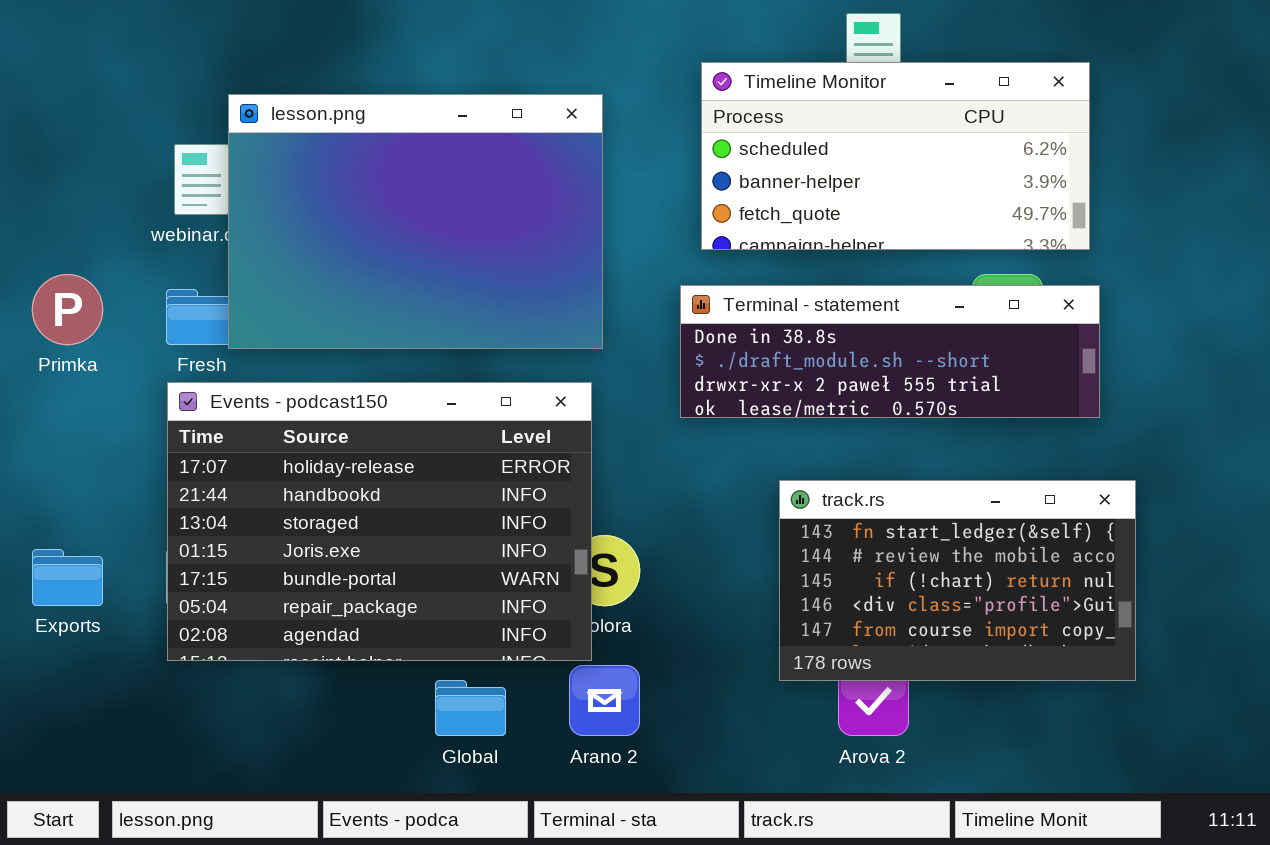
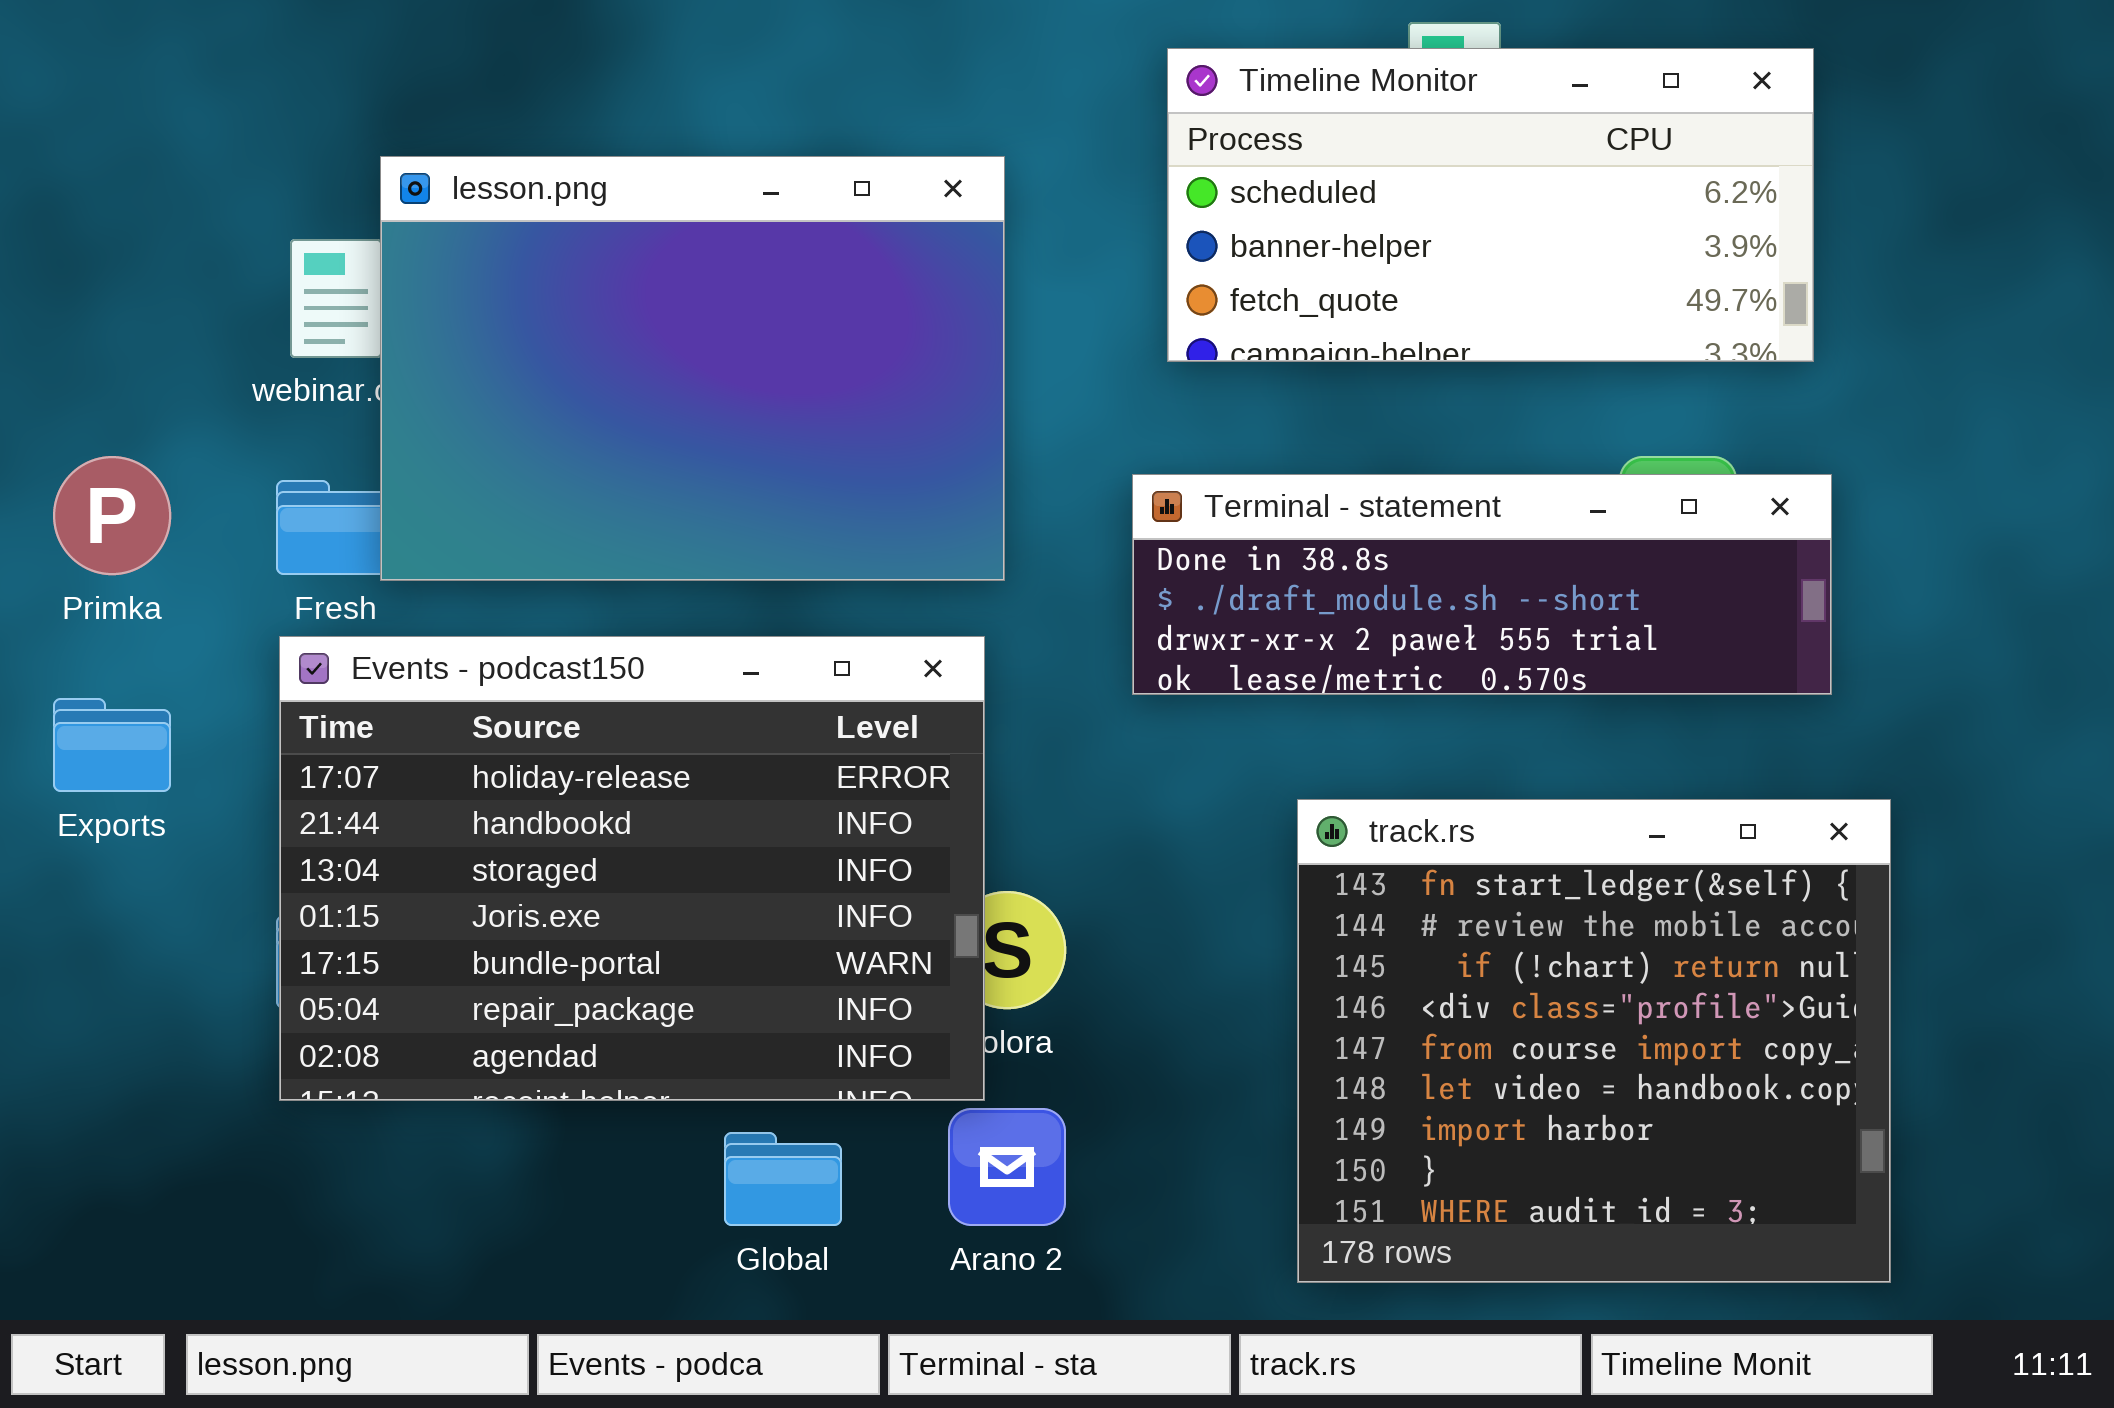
Timeline Monitor: [701,62,1090,250] -> [1167,48,1814,362], moved
track.rs: [779,480,1136,681] -> [1297,799,1891,1283], resized
Exports: [32,549,103,606] -> [53,698,171,792], moved

